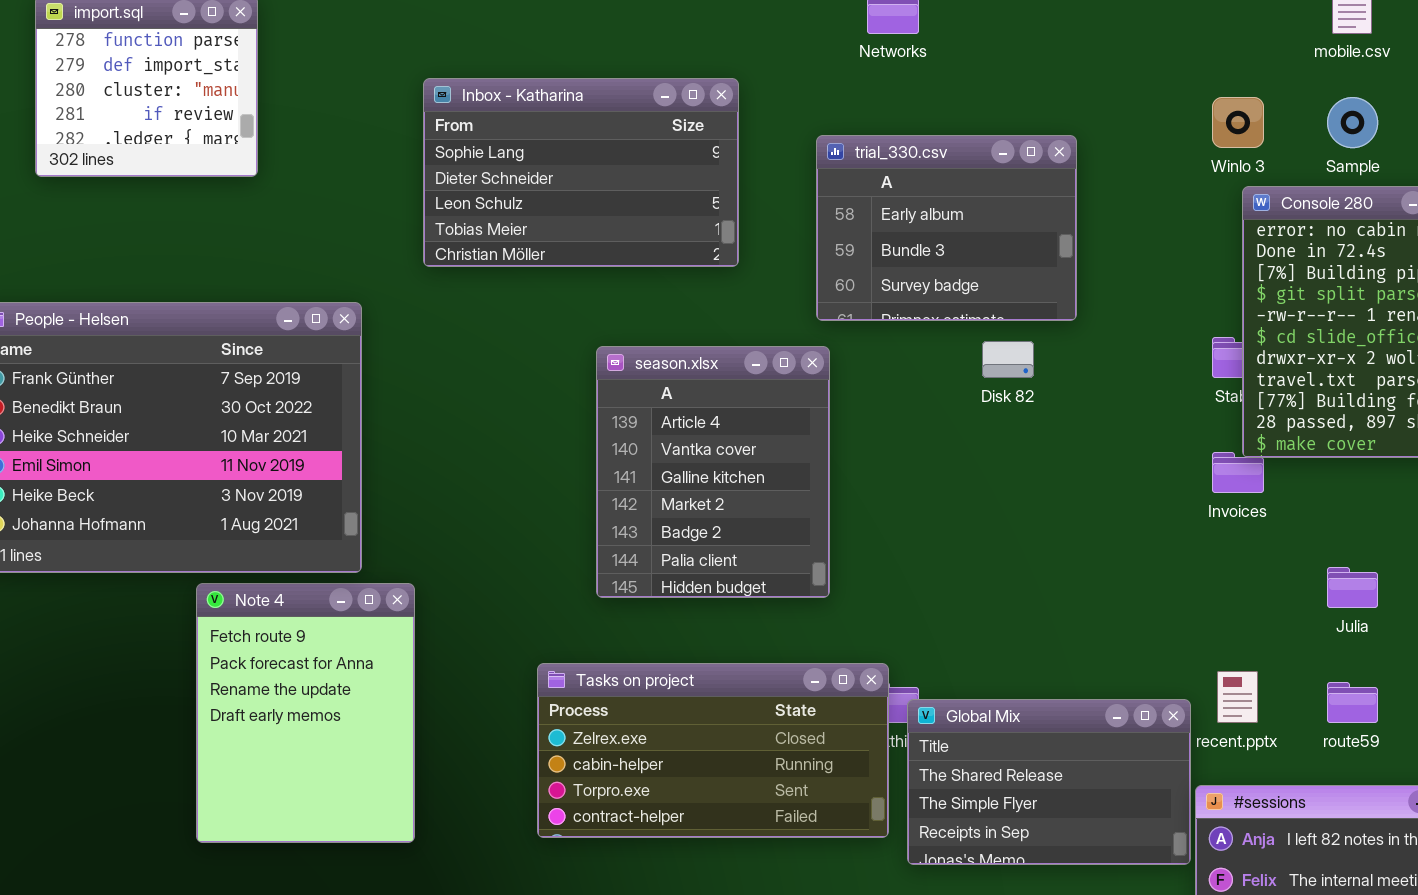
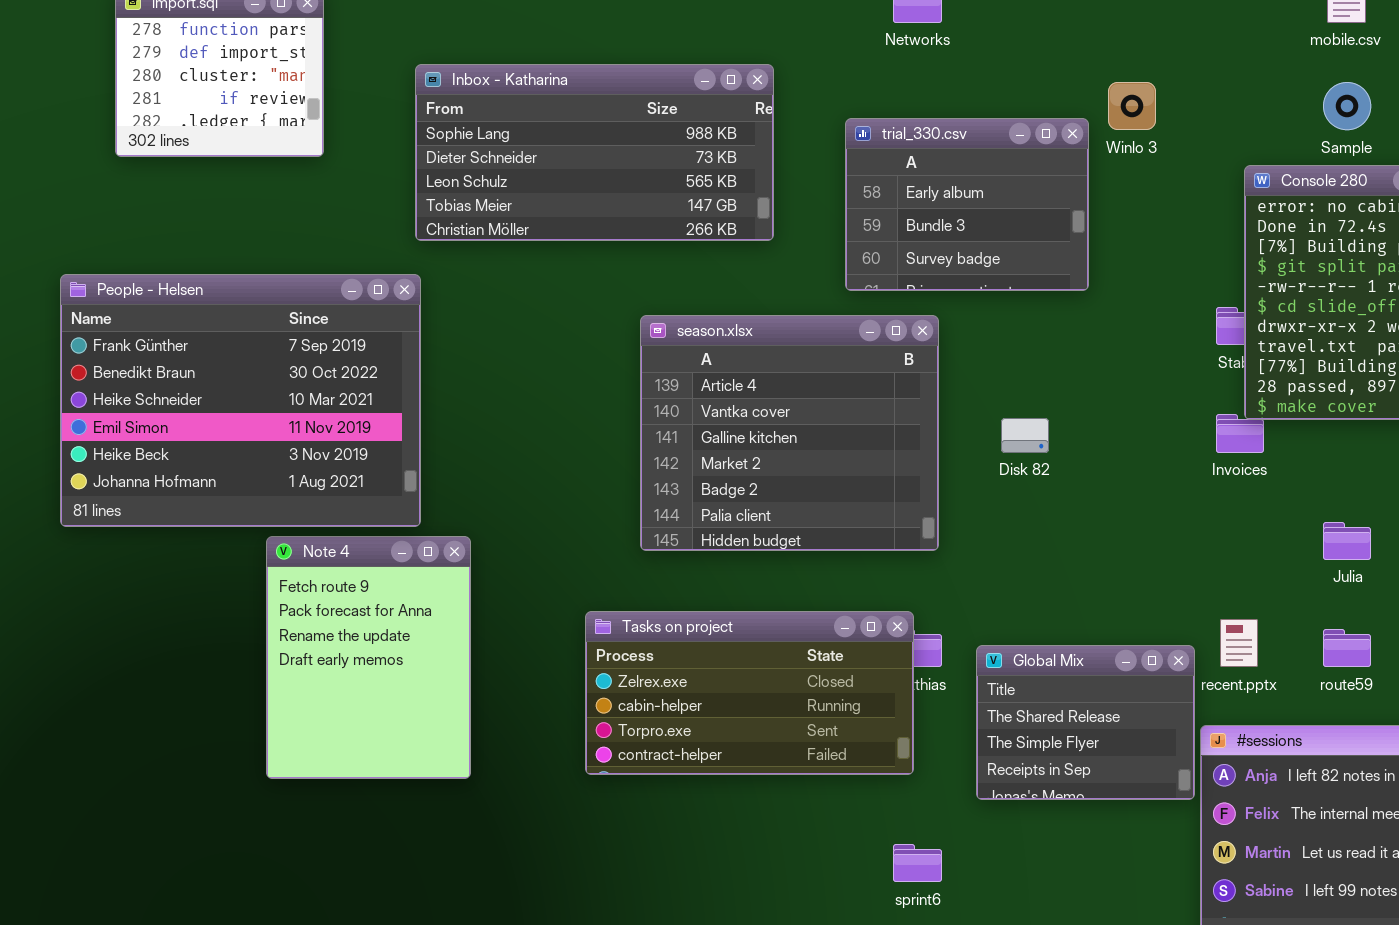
Inbox - Katharina: [423,78,739,267] -> [415,64,774,241], resized
Winlo 3: [1212,97,1264,148] -> [1108,82,1156,130], moved
Disk 82: [982,341,1034,378] -> [1001,418,1049,453], moved
season.xlsx: [596,346,830,598] -> [640,315,939,551], resized
Global Mix: [907,699,1191,865] -> [976,645,1195,800], resized

